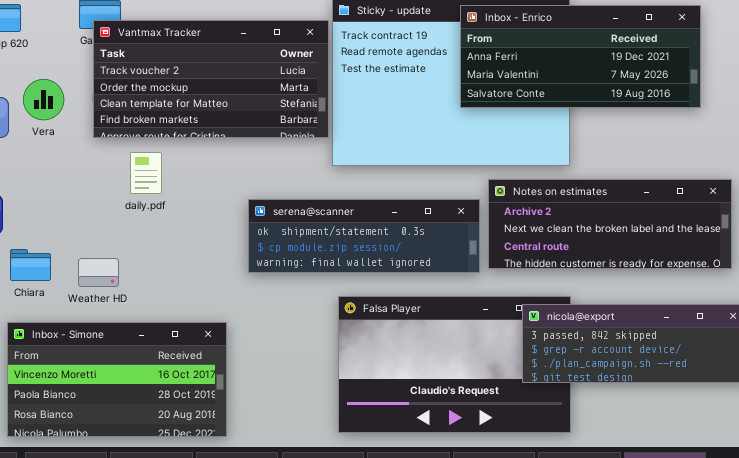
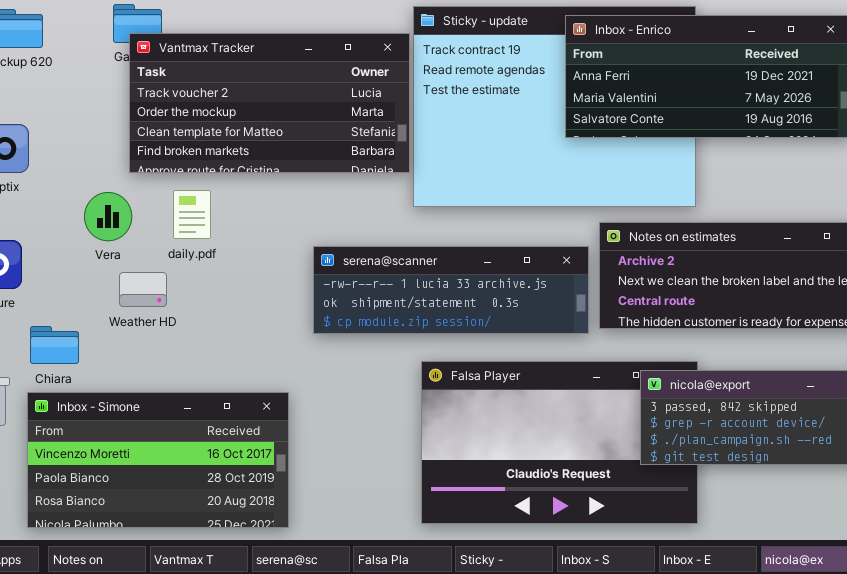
Vera: [23,79,64,120] -> [84,192,132,241], moved
serena@scanner: [248,199,480,273] -> [313,246,589,334], scrolled up 1 row
Chiara: [10,249,51,281] -> [30,326,79,364], moved
Weather HD: [78,258,119,287] -> [119,272,167,307], moved

